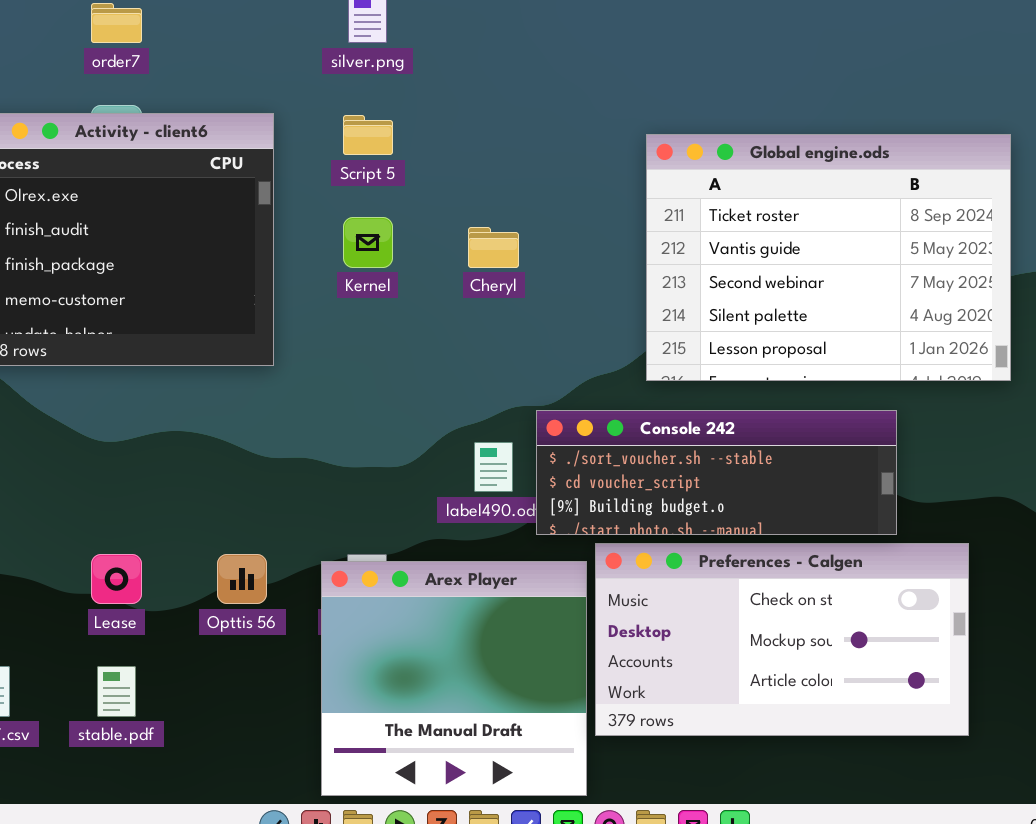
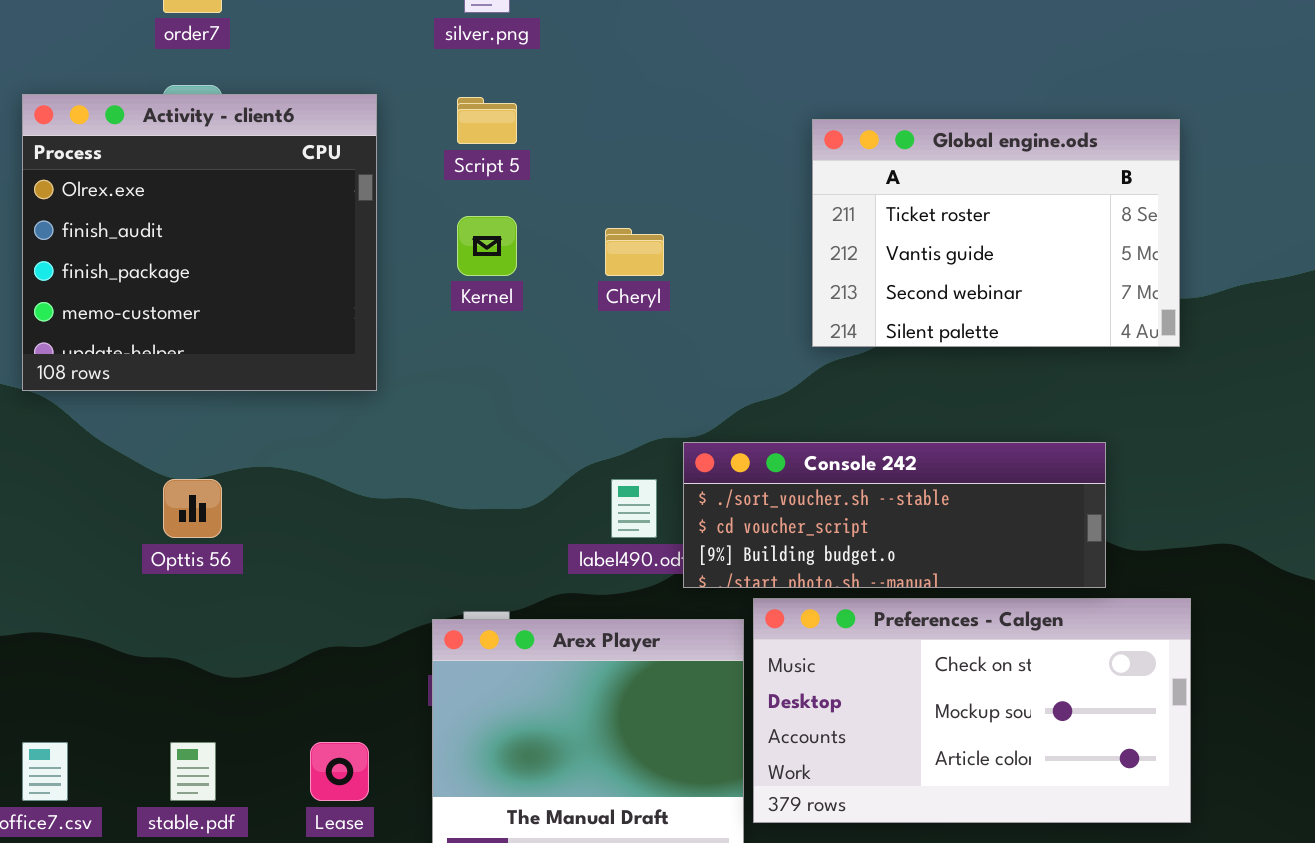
Global engine.ods: [646,134,1011,381] -> [812,119,1180,347], resized
Lease: [91,554,142,604] -> [310,742,369,801], moved
Opttis 56: [217,554,267,604] -> [163,479,222,538], moved

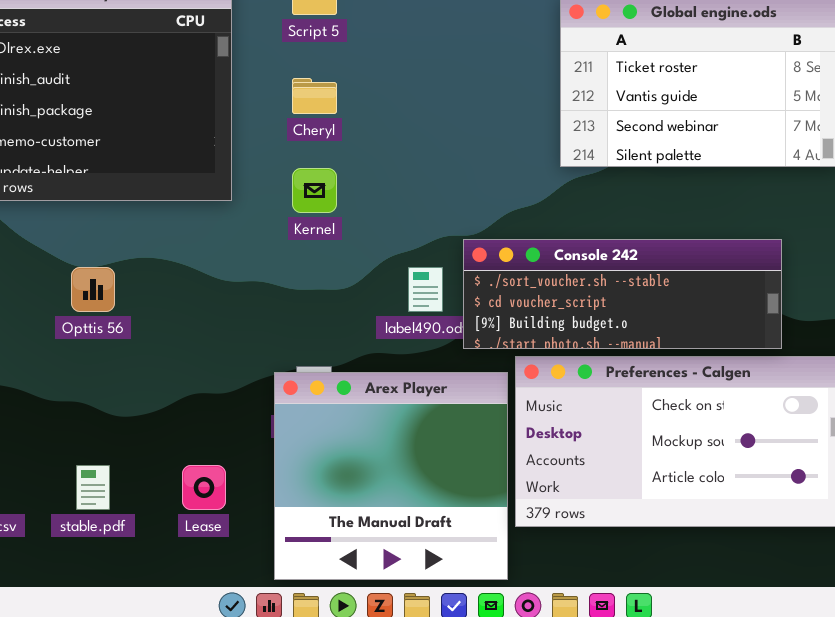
Kernel: [457,216,517,276] -> [292,168,337,213], moved
Cheryl: [605,228,664,276] -> [292,78,337,114], moved

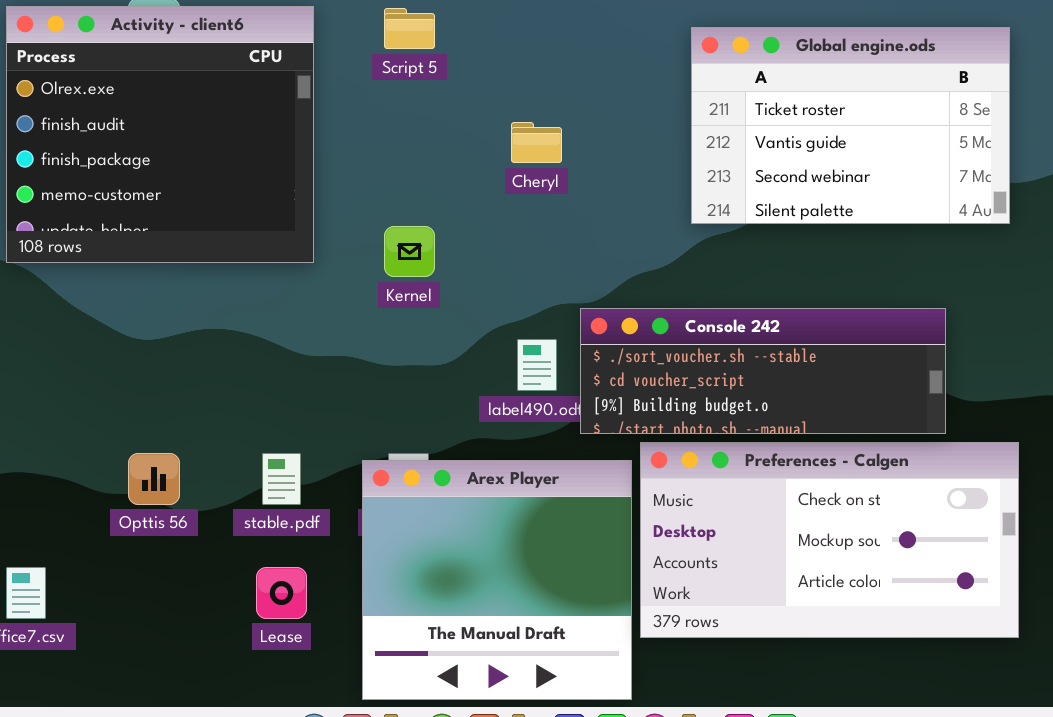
Cheryl: [292,78,337,114] -> [511,122,562,163], moved
Opttis 56: [71,267,115,312] -> [128,453,180,505], moved
stable.pdf: [76,465,110,510] -> [262,453,301,505], moved

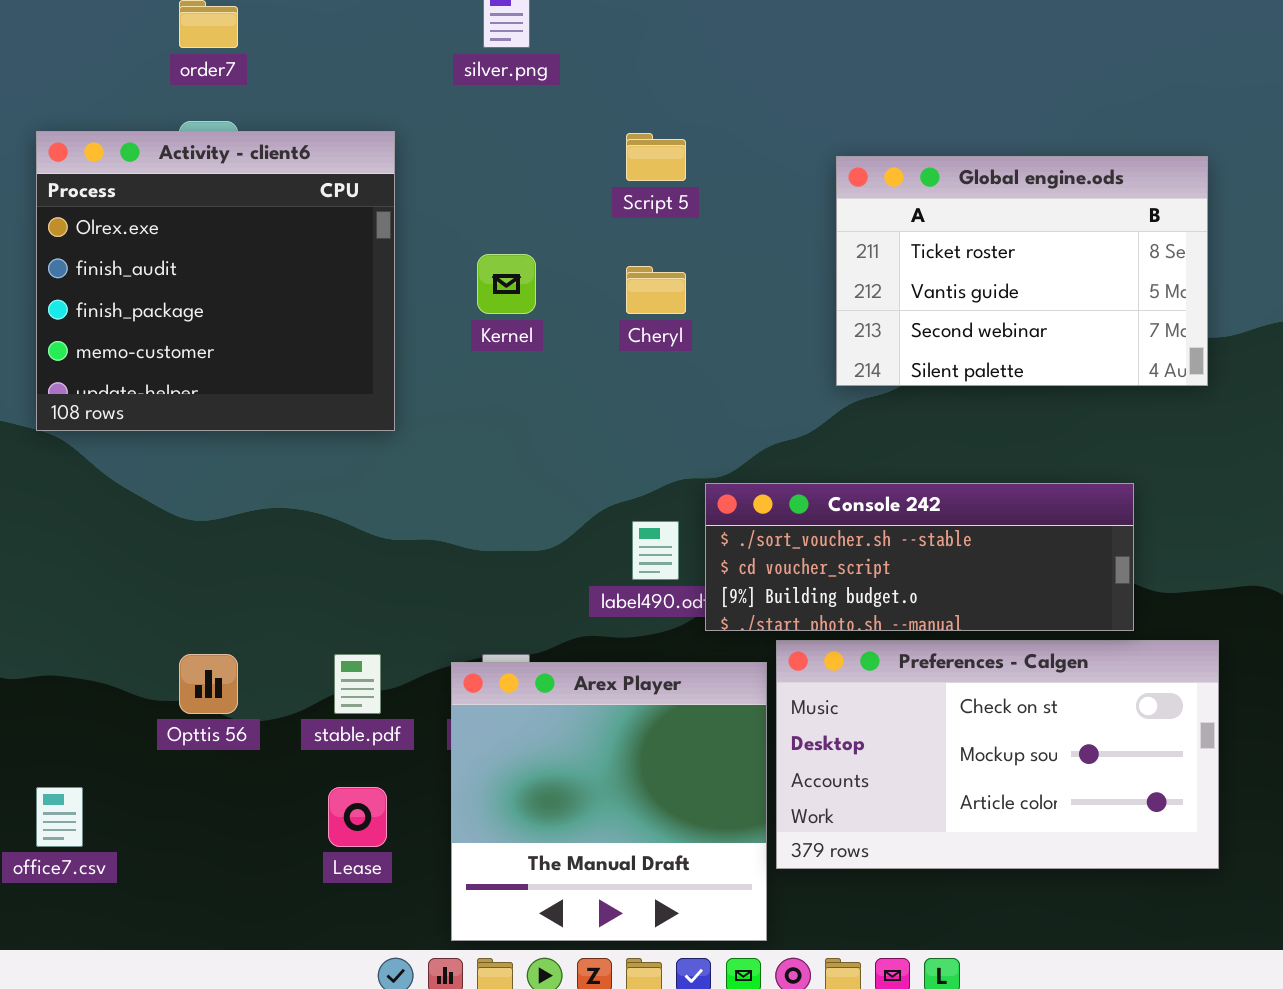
Script 5: [384,8,435,49] -> [626,133,686,181], moved
Kernel: [384,226,435,277] -> [477,254,536,314], moved

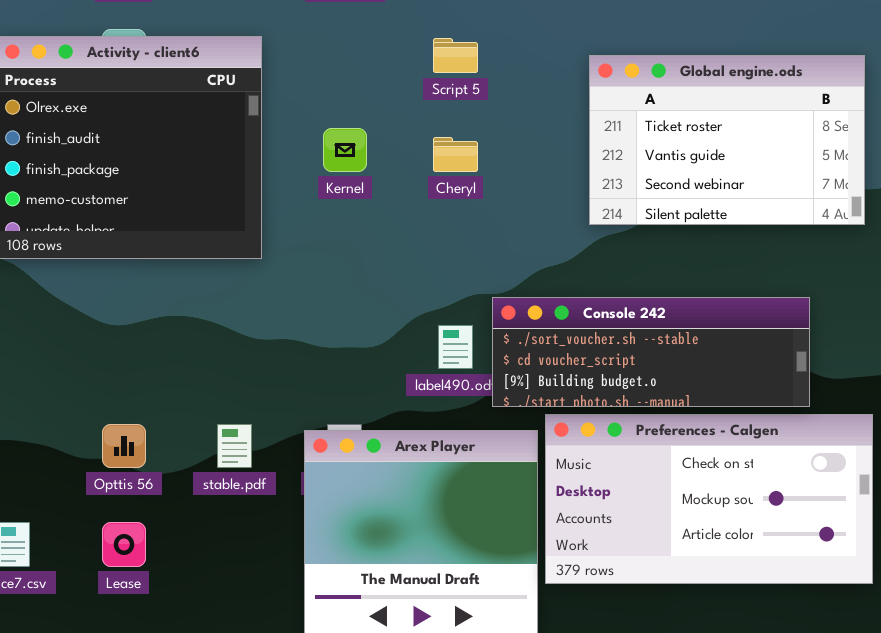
Lease: [328,787,387,847] -> [102,522,146,567], moved

